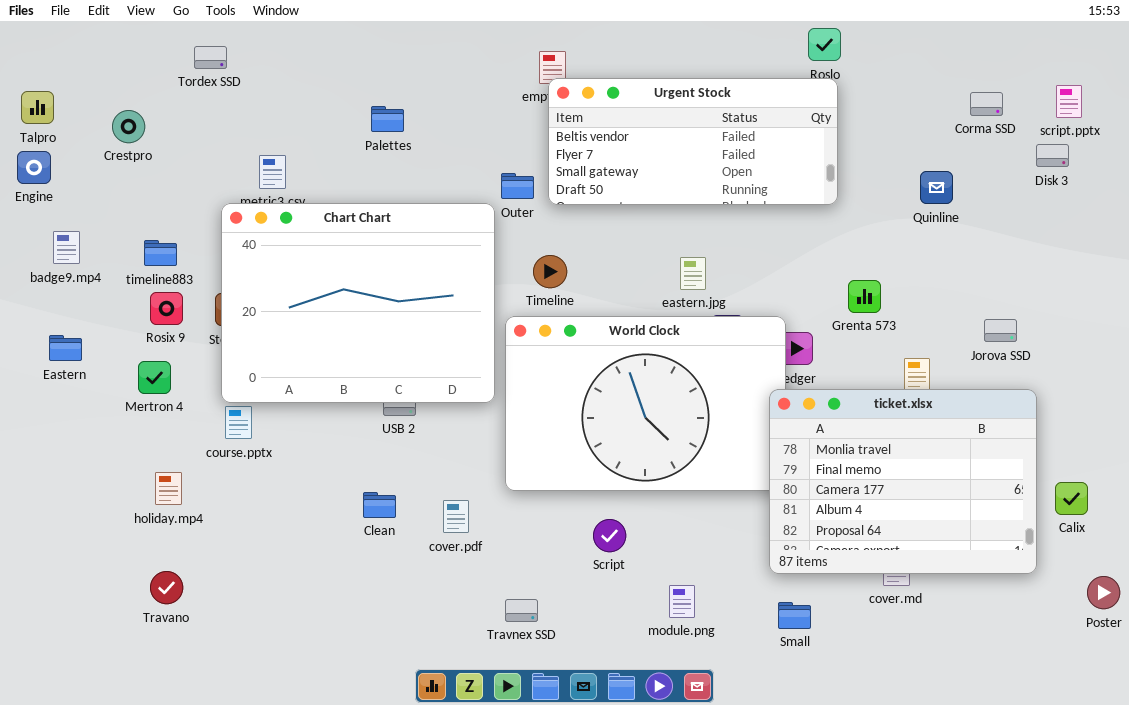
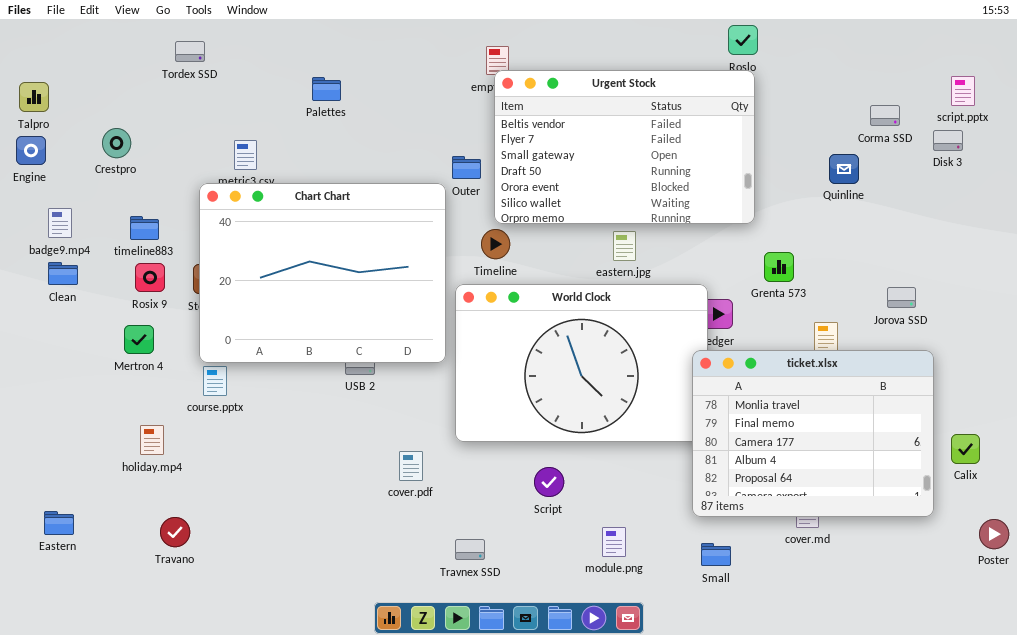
Urgent Stock: [548,78,838,205] -> [494,70,755,224], resized
Corma SSD: [970,92,1003,116] -> [870,105,900,126], moved
Palettes: [371,106,404,132] -> [312,77,341,101], moved
Crestpro: [112,110,145,143] -> [102,128,131,158], moved
Eastern: [49,335,82,361] -> [44,511,74,535], moved
Clean: [363,492,396,518] -> [48,262,78,285], moved
Travano: [150,571,183,604] -> [160,517,190,547], moved

